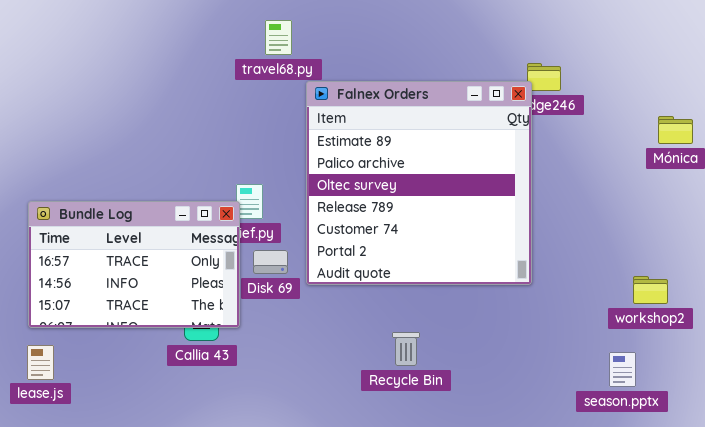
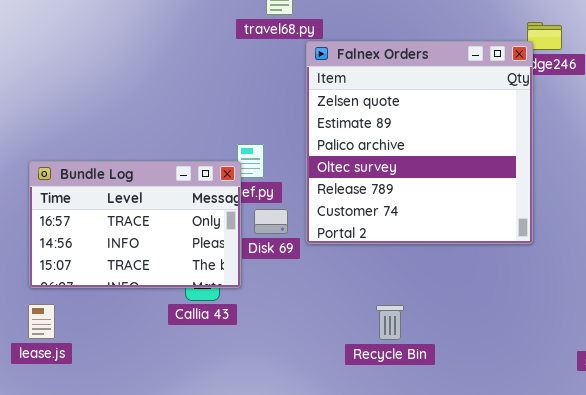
Falnex Orders: [306,81,532,285] -> [306,41,533,244], scrolled up 1 row
Recycle Bin: [392,332,420,366] -> [376,305,404,340], moved

